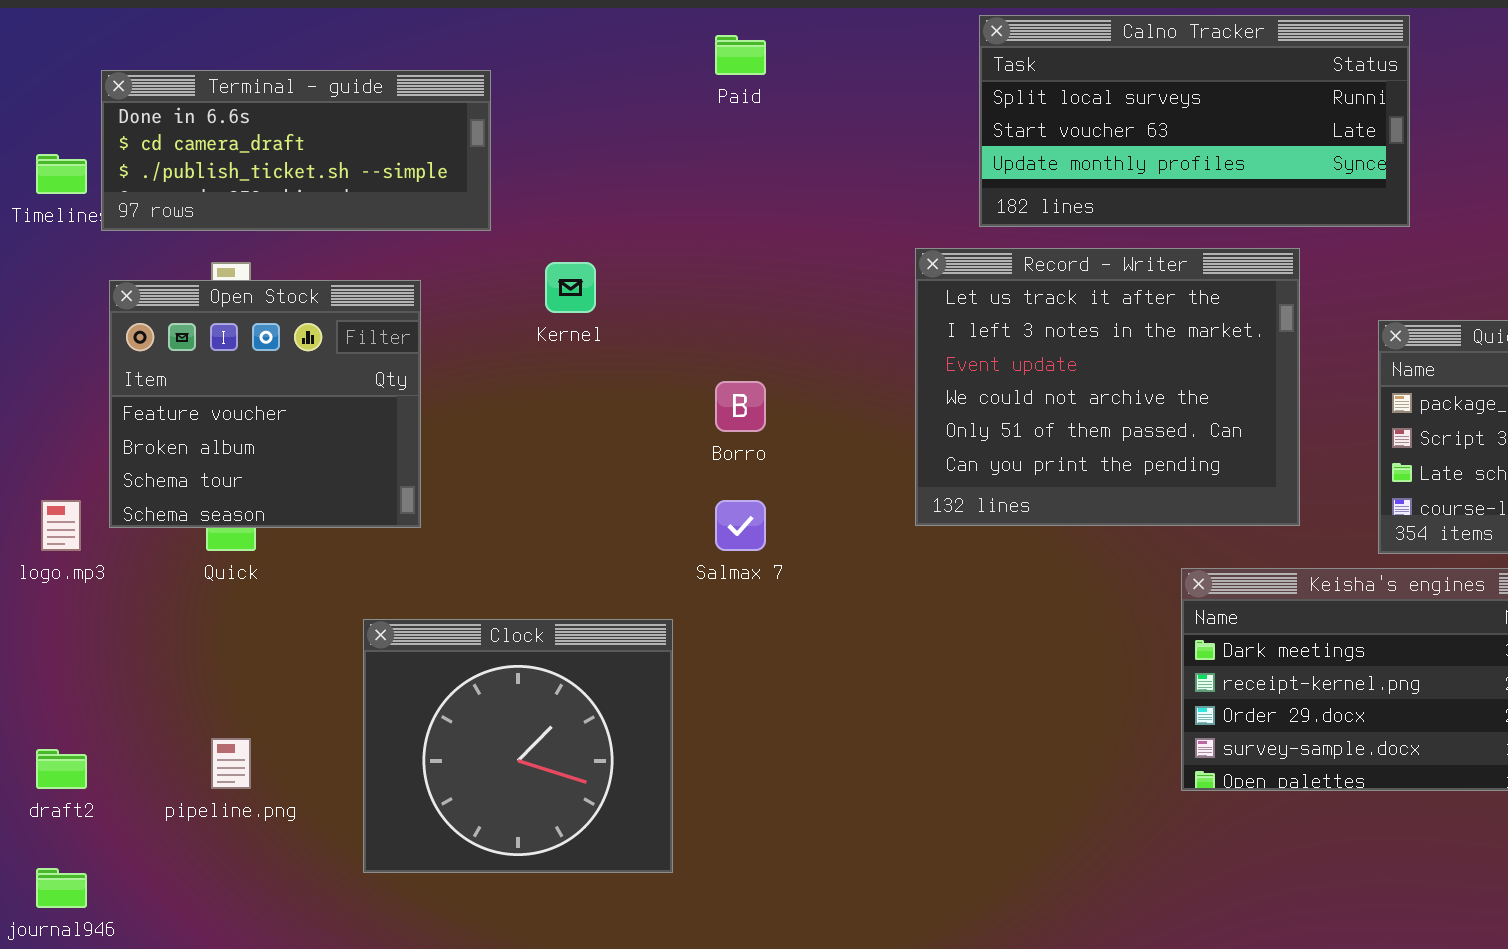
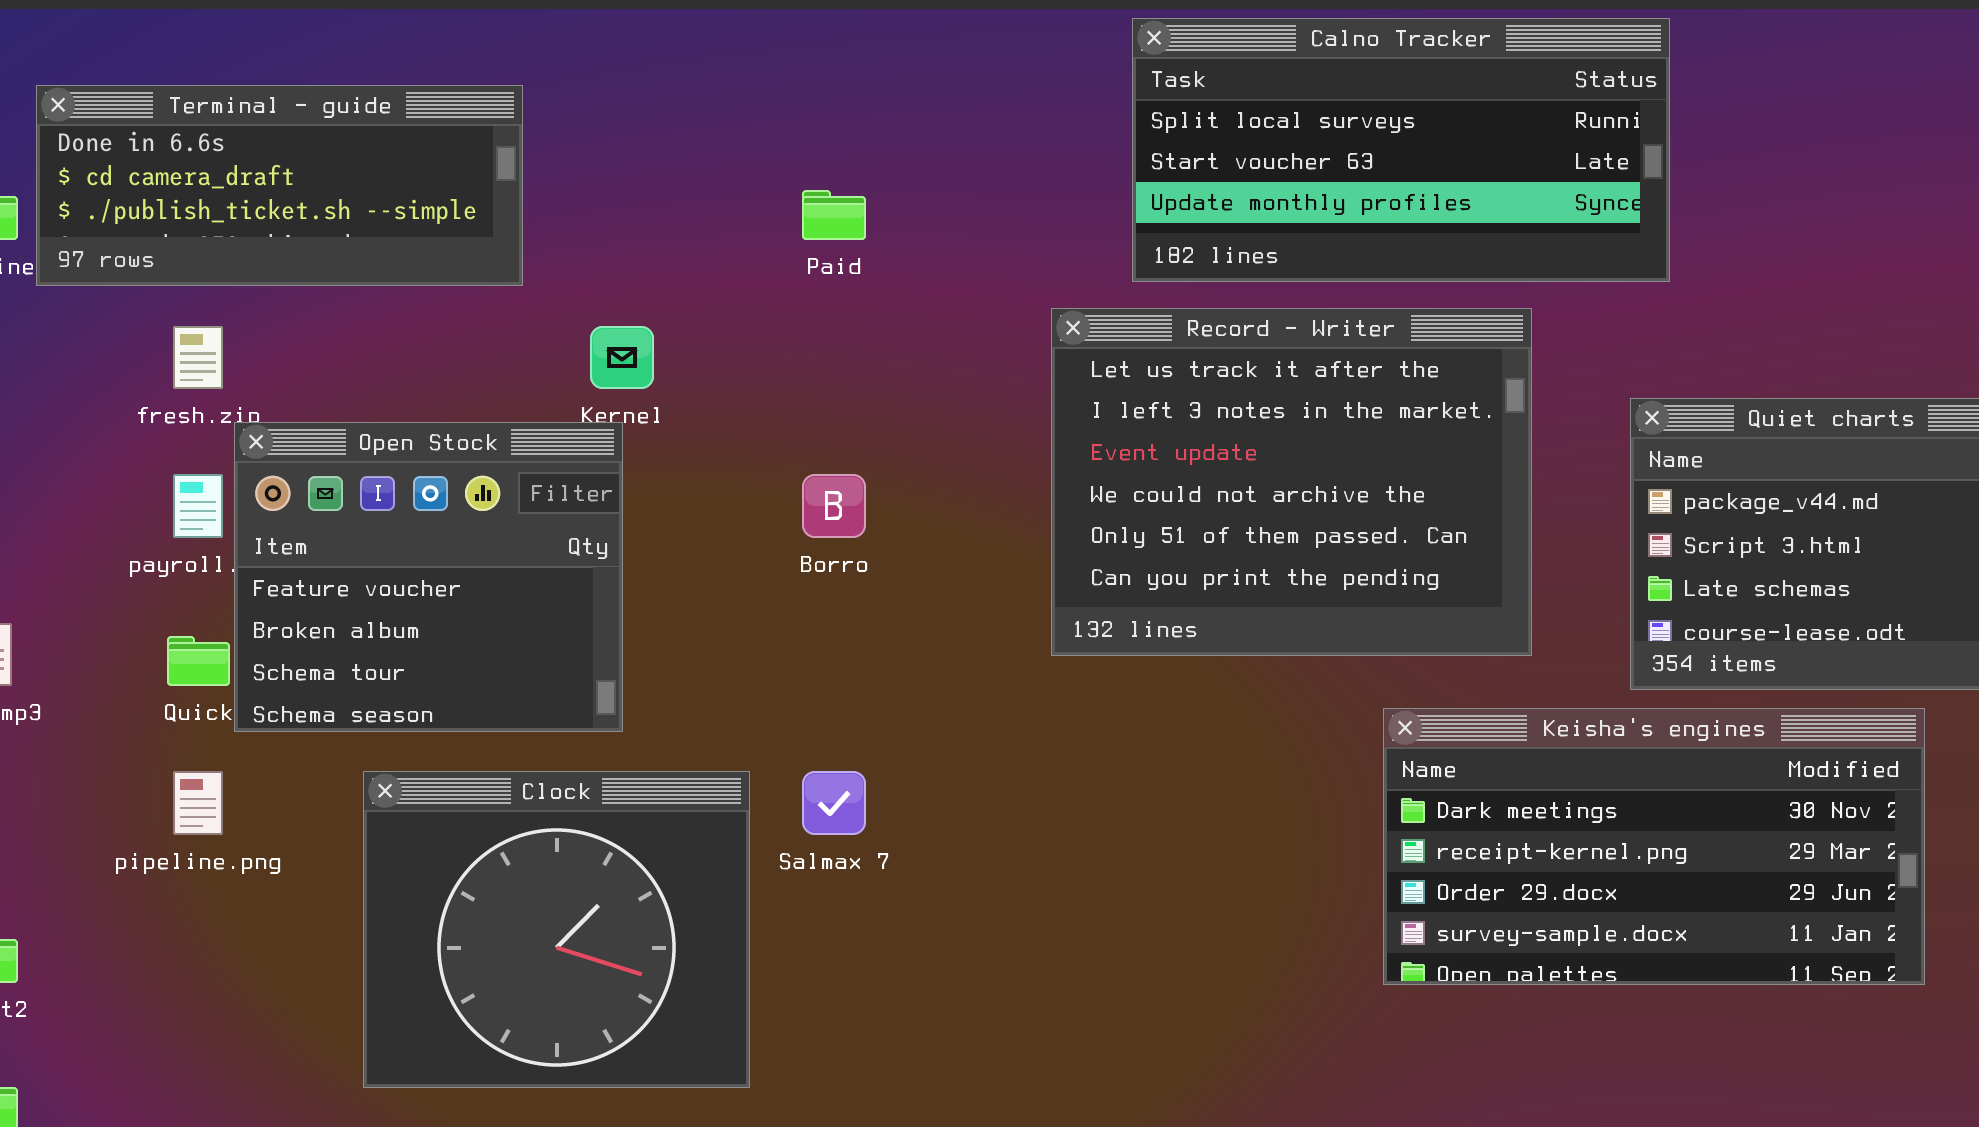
Paid: [715,35,766,75] -> [802,190,866,240], moved
Open Stock: [109,280,421,528] -> [234,422,623,732], moved
Salmax 7: [715,500,766,551] -> [802,771,866,835], moved
pipeline.png: [211,738,251,789] -> [173,771,223,835], moved

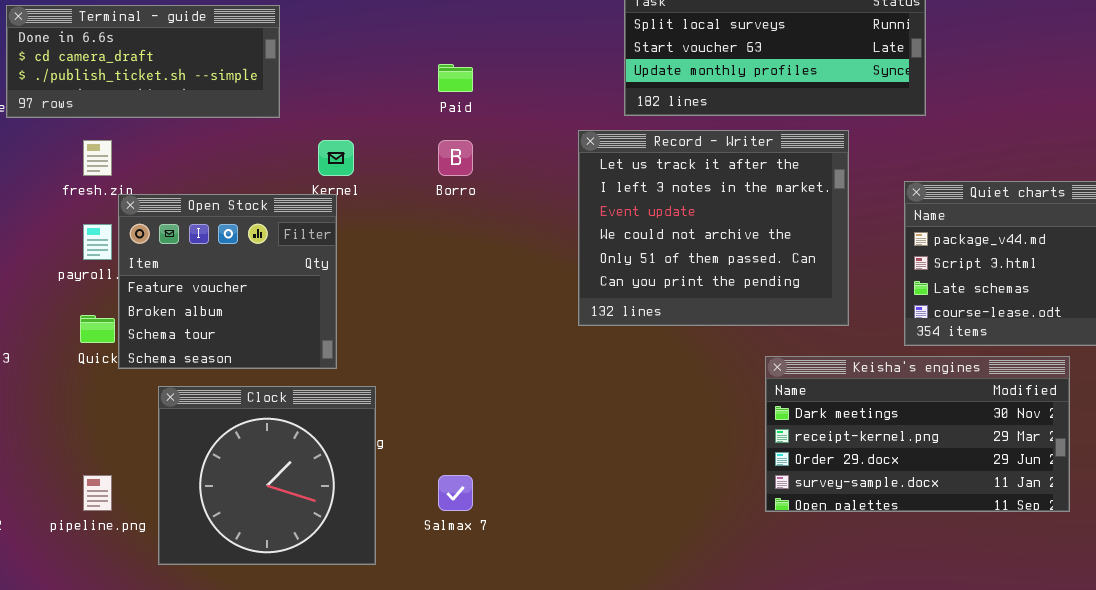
Borro: [802,474,866,538] -> [438,140,473,176], moved
pipeline.png: [173,771,223,835] -> [83,475,112,511], moved
Clock: [363,771,750,1088] -> [158,386,376,565], moved
Salmax 7: [802,771,866,835] -> [438,475,473,511], moved

